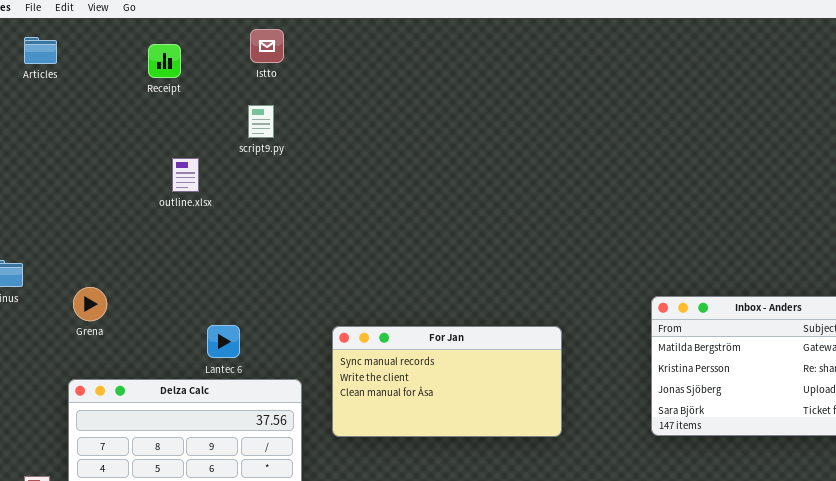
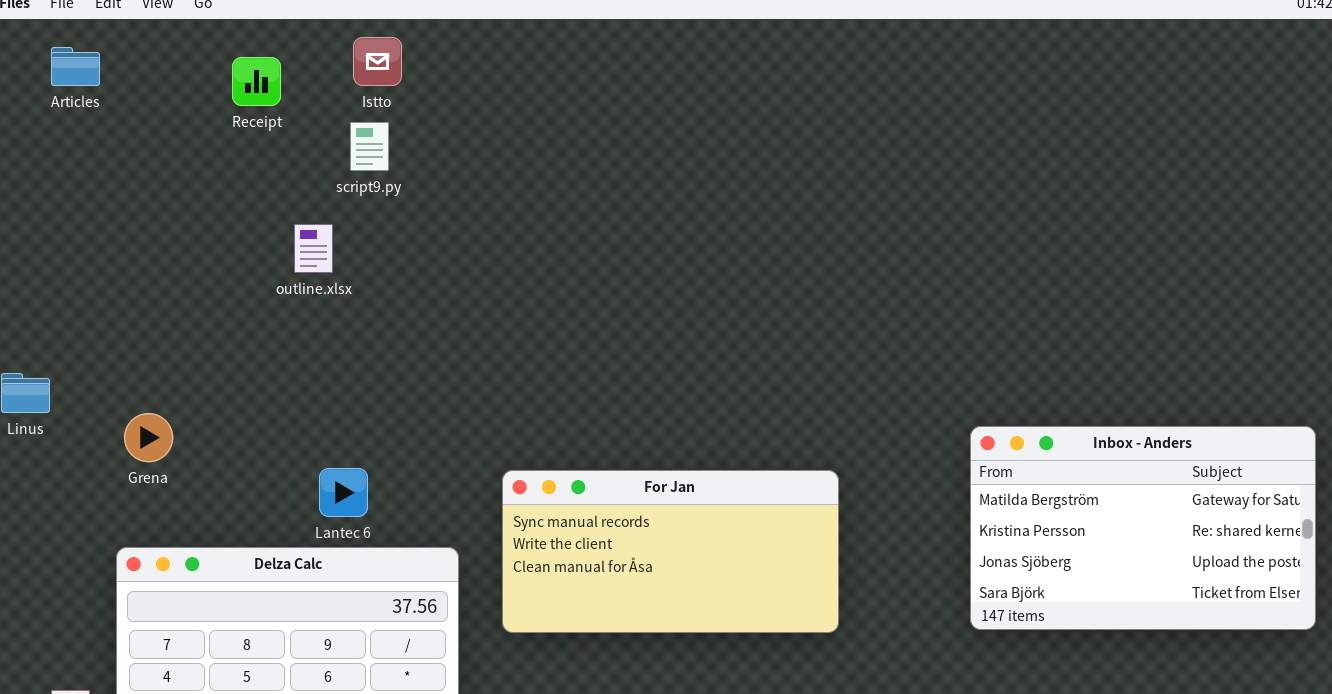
Istto: [250,29,284,63] -> [353,37,402,86], moved
script9.py: [248,105,274,138] -> [350,122,389,171], moved
outline.xlsx: [172,158,199,192] -> [294,224,333,273], moved

